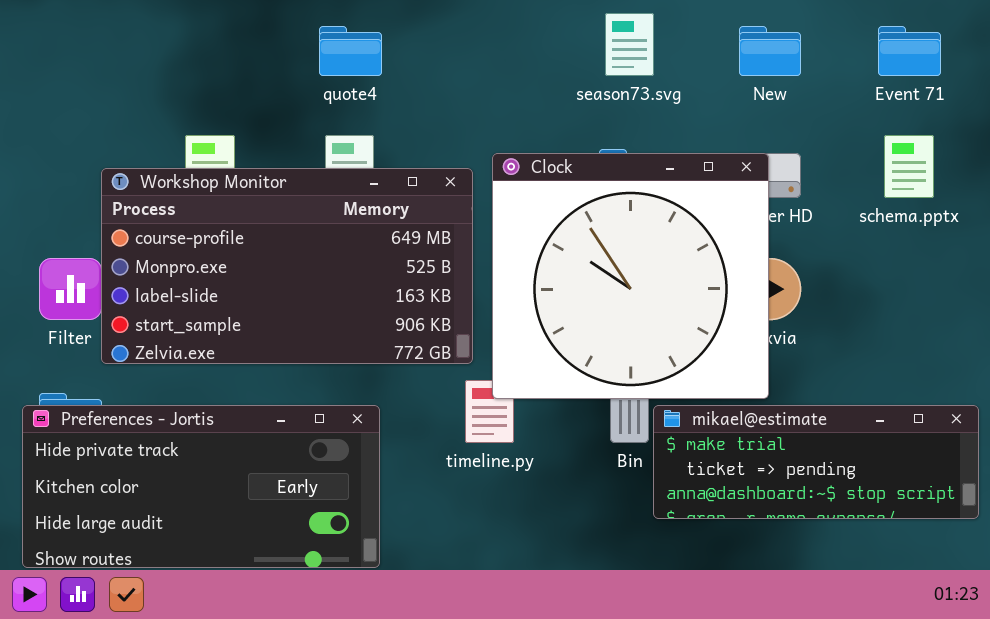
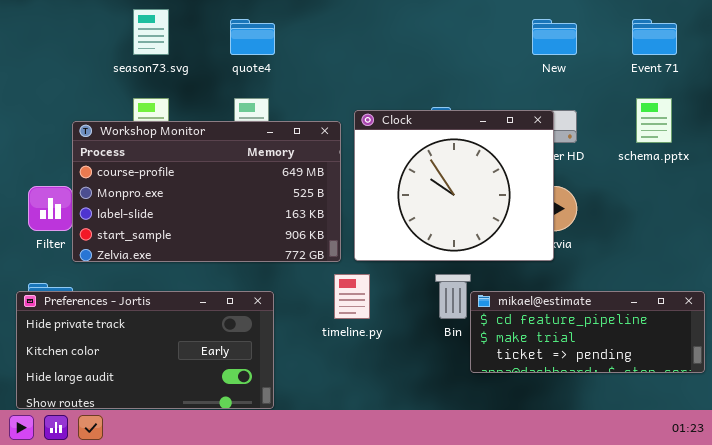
season73.svg: [605,13,654,76] -> [133,9,169,55], moved
Clock: [492,153,769,399] -> [354,110,554,261], resized
mikael@estimate: [653,405,979,519] -> [470,291,705,373], scrolled up 1 row

